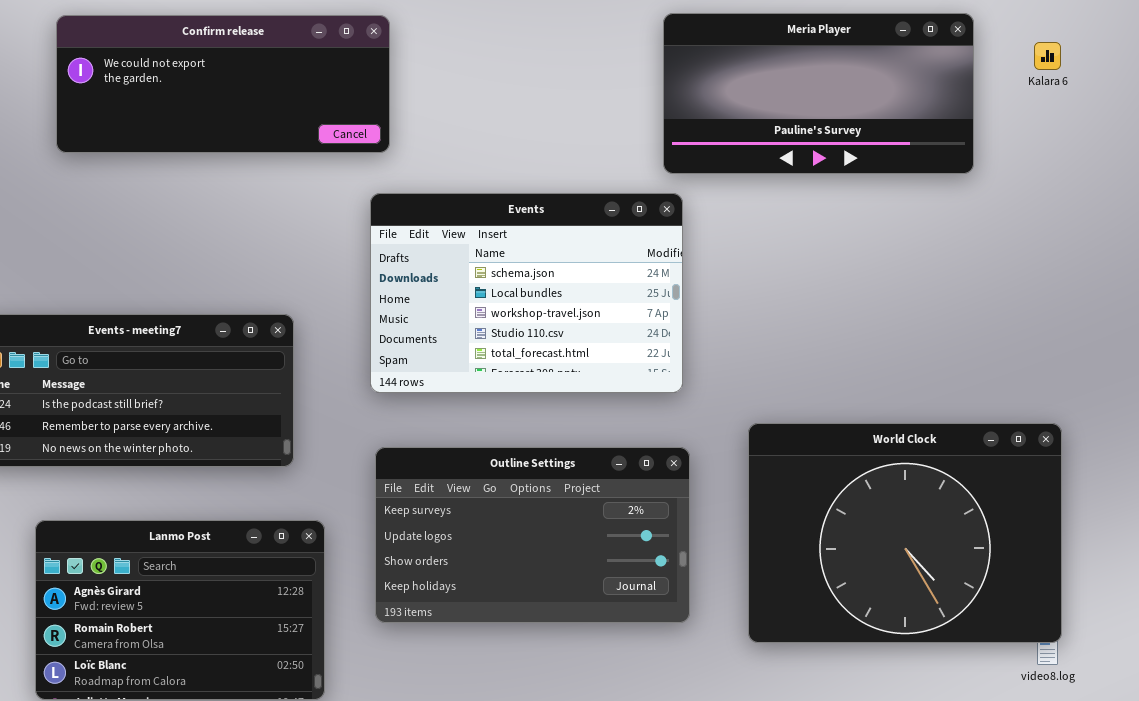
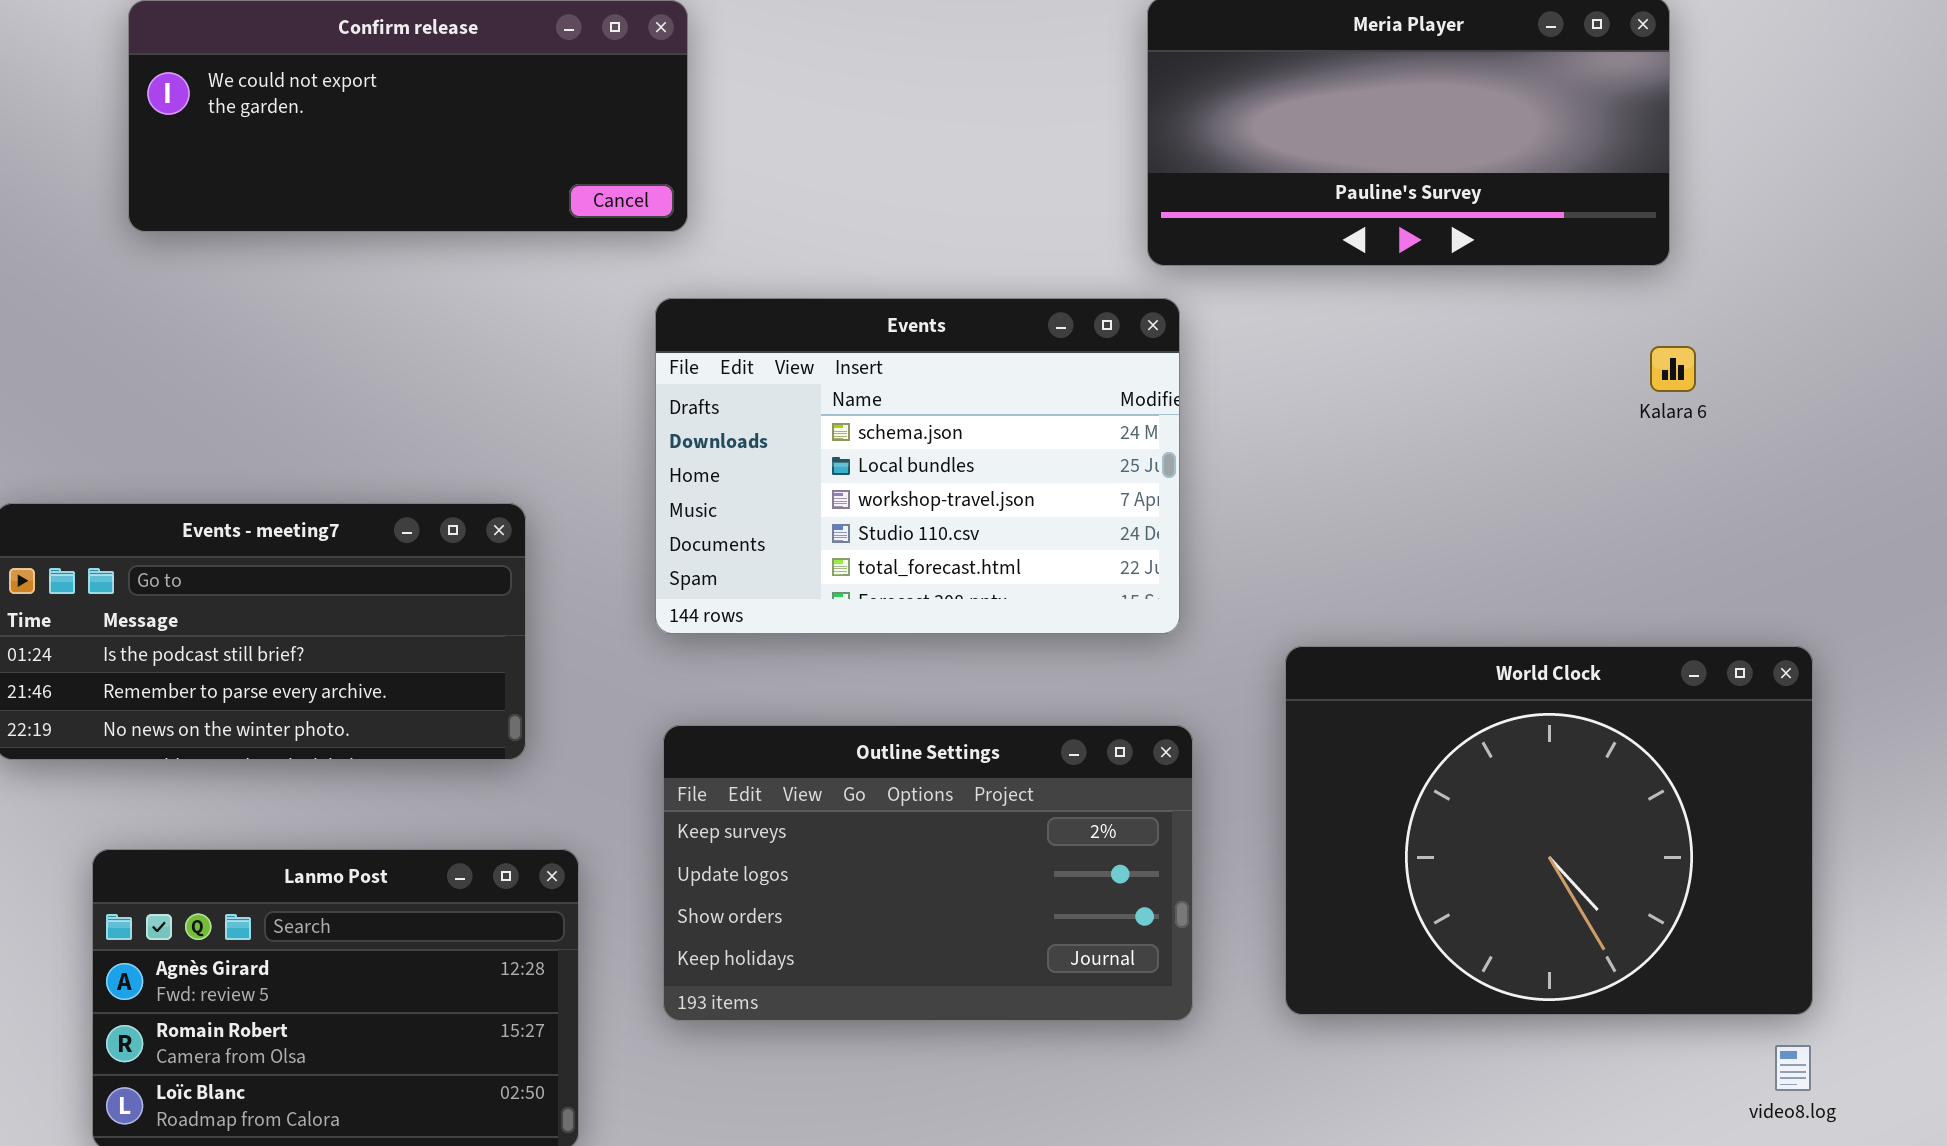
Kalara 6: [1034,42,1061,70] -> [1650,346,1696,392], moved
World Clock: [748,423,1062,643] -> [1285,646,1813,1015], moved

